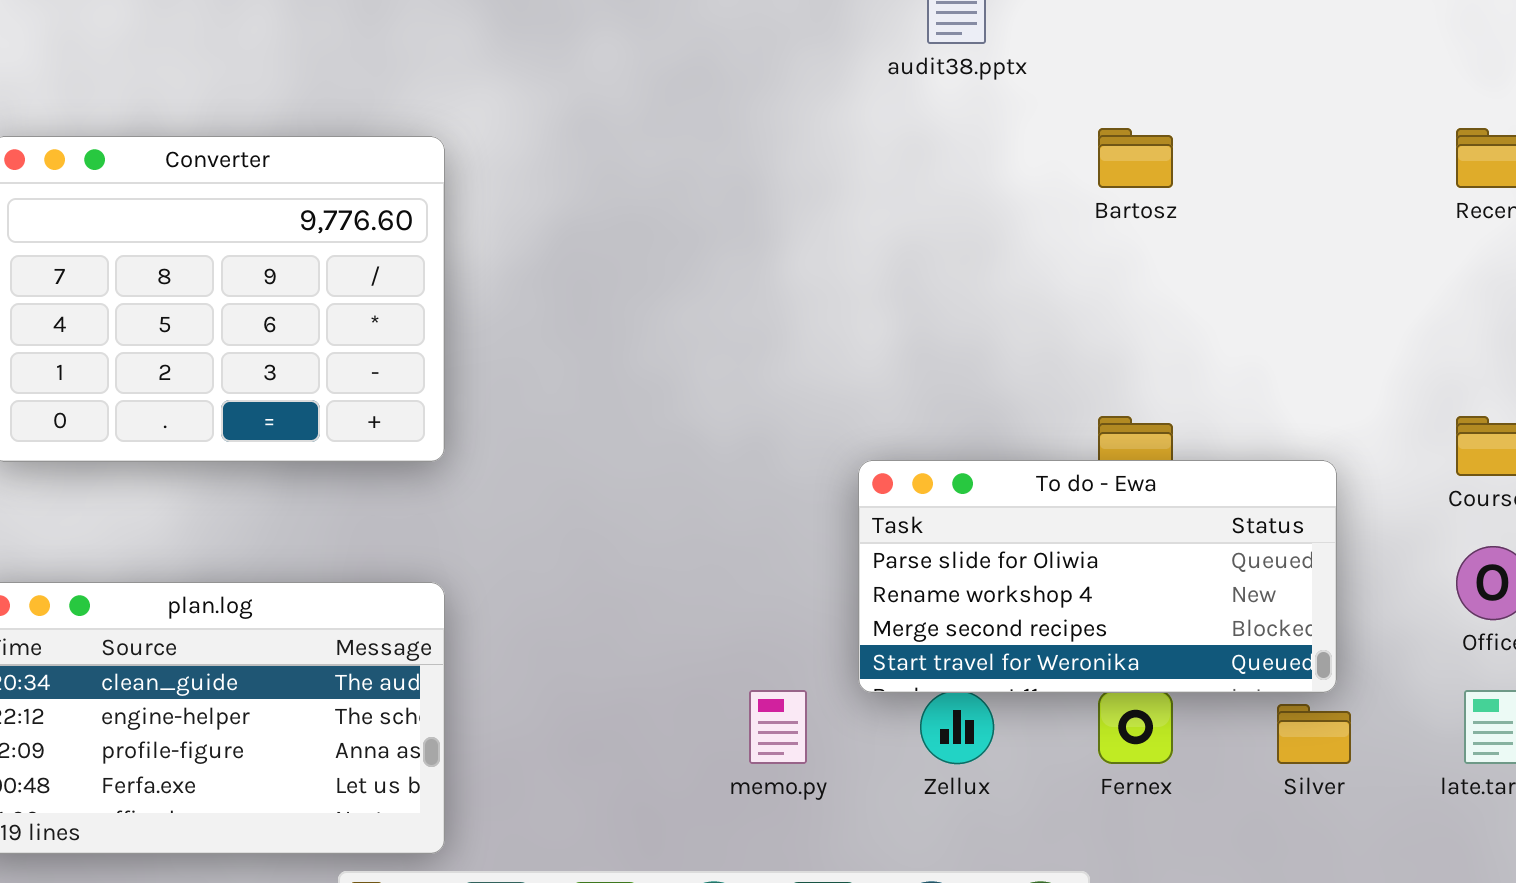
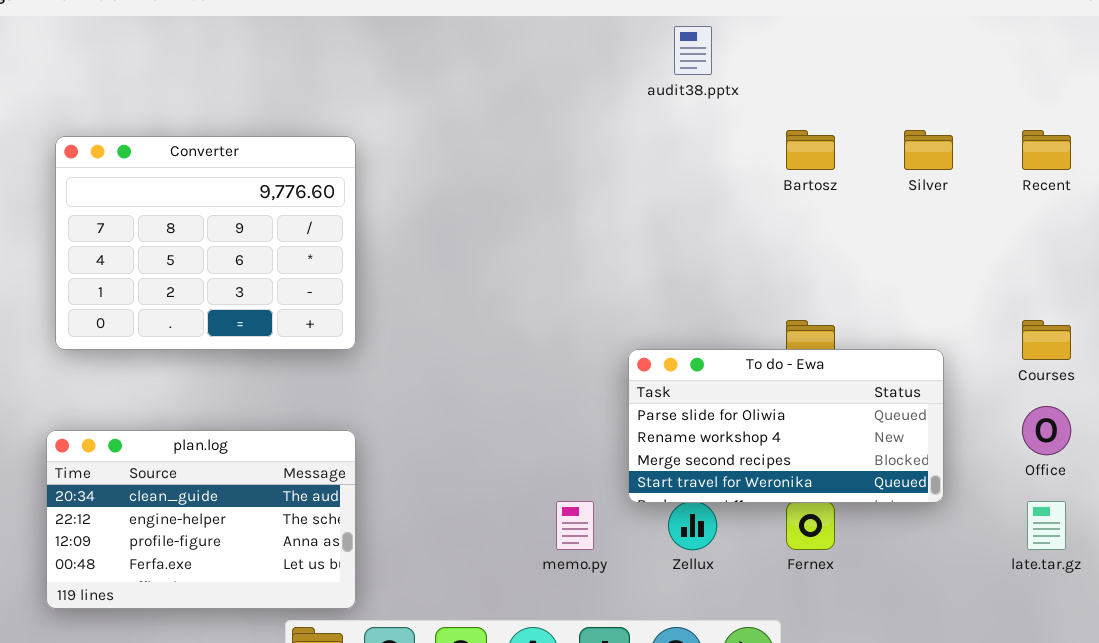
Silver: [1277,704,1351,764] -> [904,130,953,170], moved

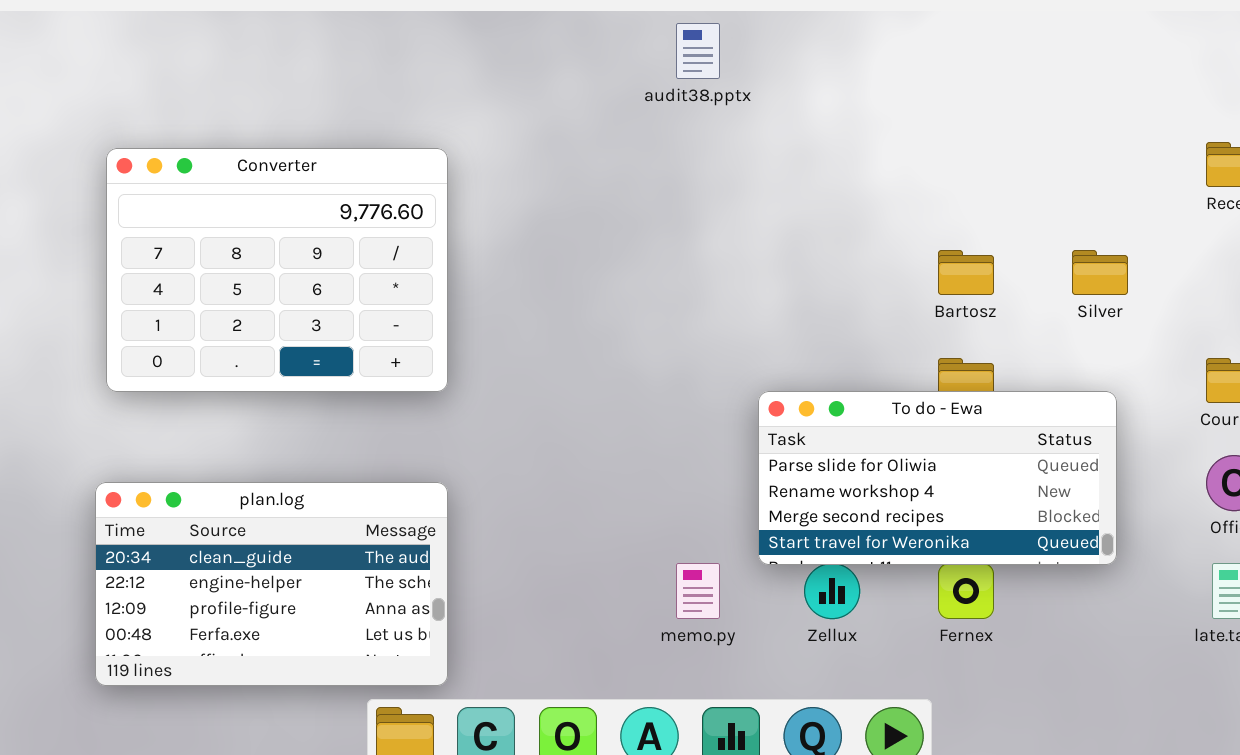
audit38.pptx: [674,26,712,75] -> [676,23,720,79], moved
Bartosz: [786,130,835,170] -> [938,250,994,295], moved
Silver: [904,130,953,170] -> [1072,250,1128,295], moved

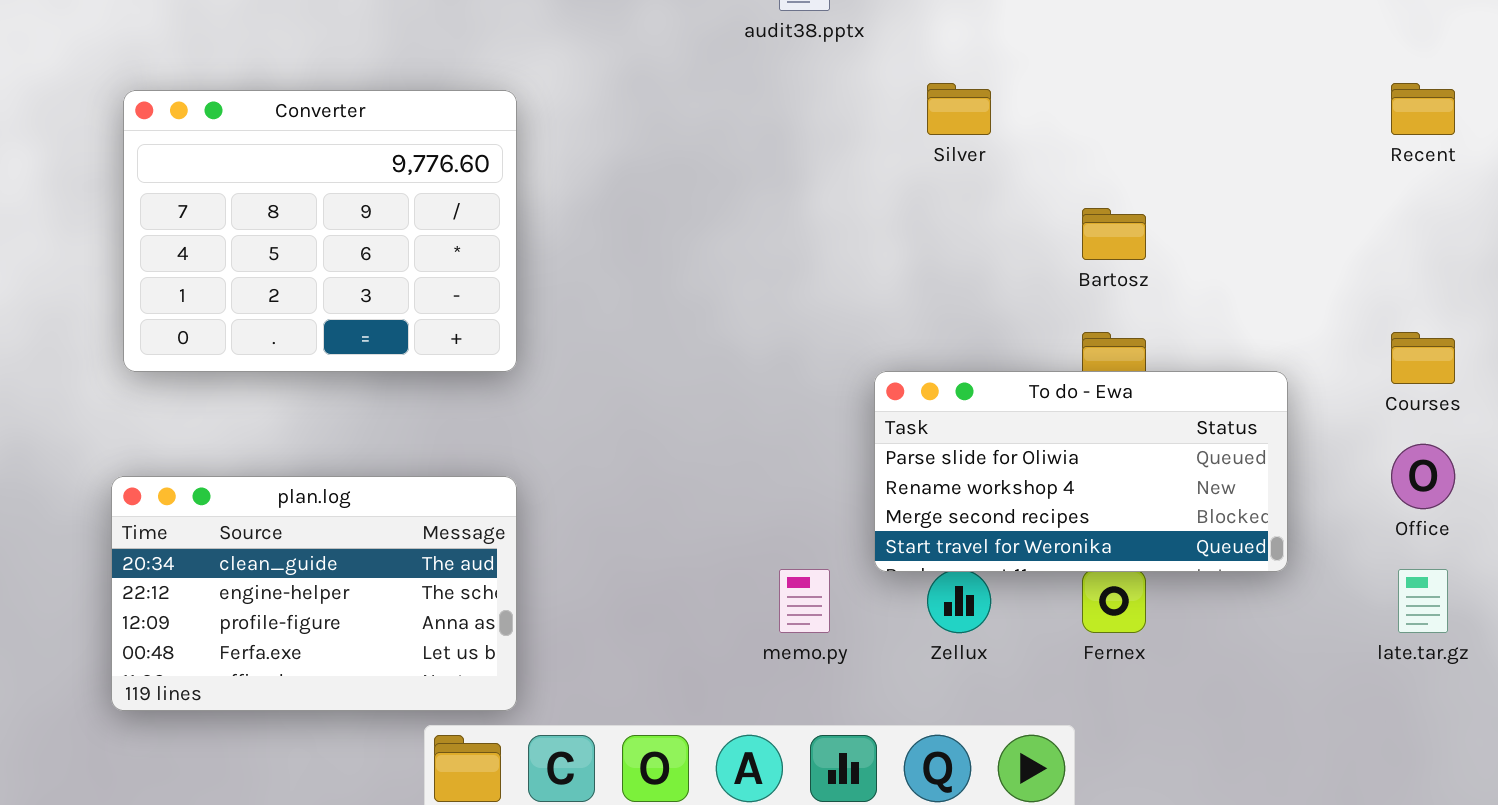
Silver: [1072,250,1128,295] -> [927,83,991,135], moved

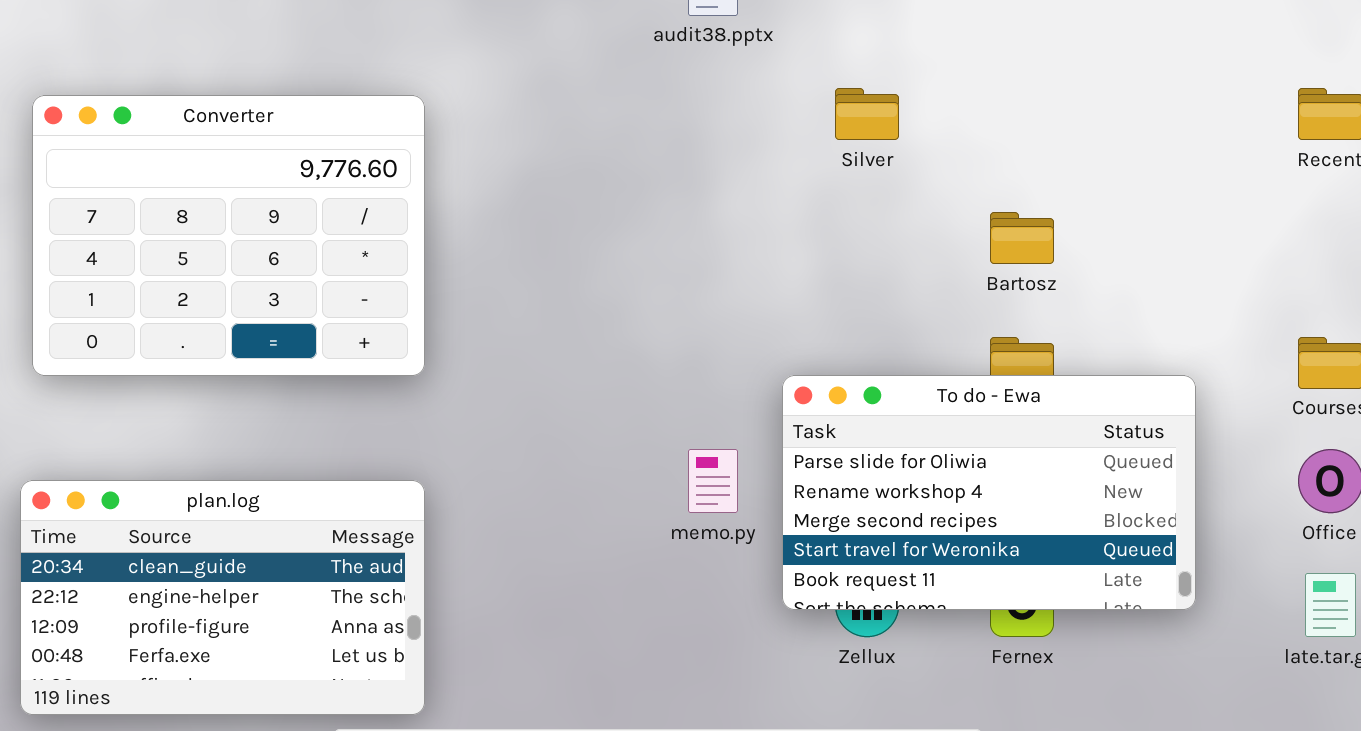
To do - Ewa: [874,371,1288,572] -> [782,375,1196,610], resized
memo.py: [779,569,830,633] -> [688,449,738,513], moved

